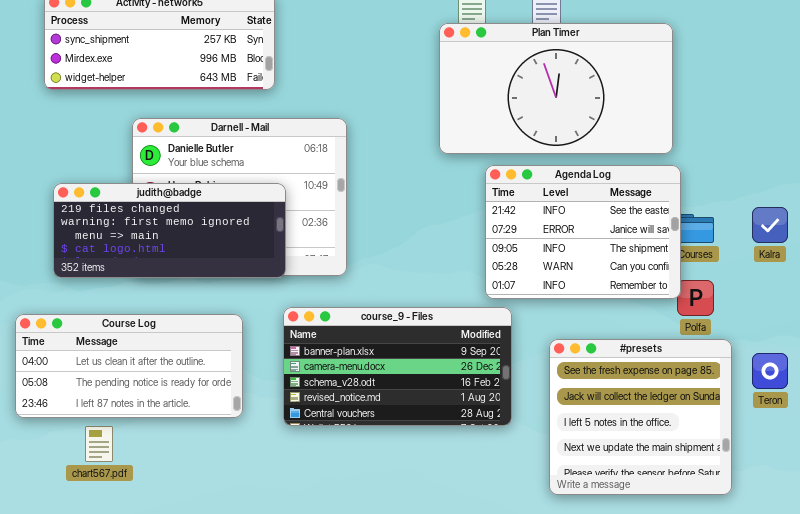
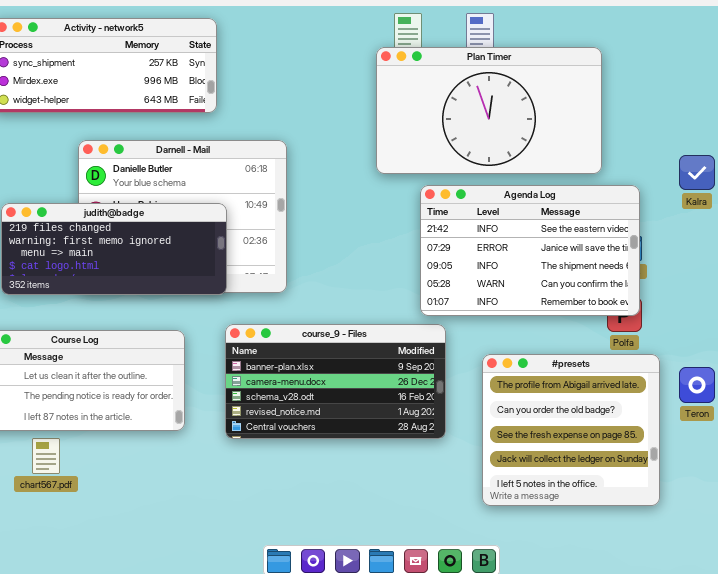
Agenda Log: [485,165,681,299] -> [420,185,640,316], resized
Kalra: [752,207,788,243] -> [679,155,715,190], moved
#presets: [549,339,732,495] -> [482,354,660,506], scrolled up 2 rows

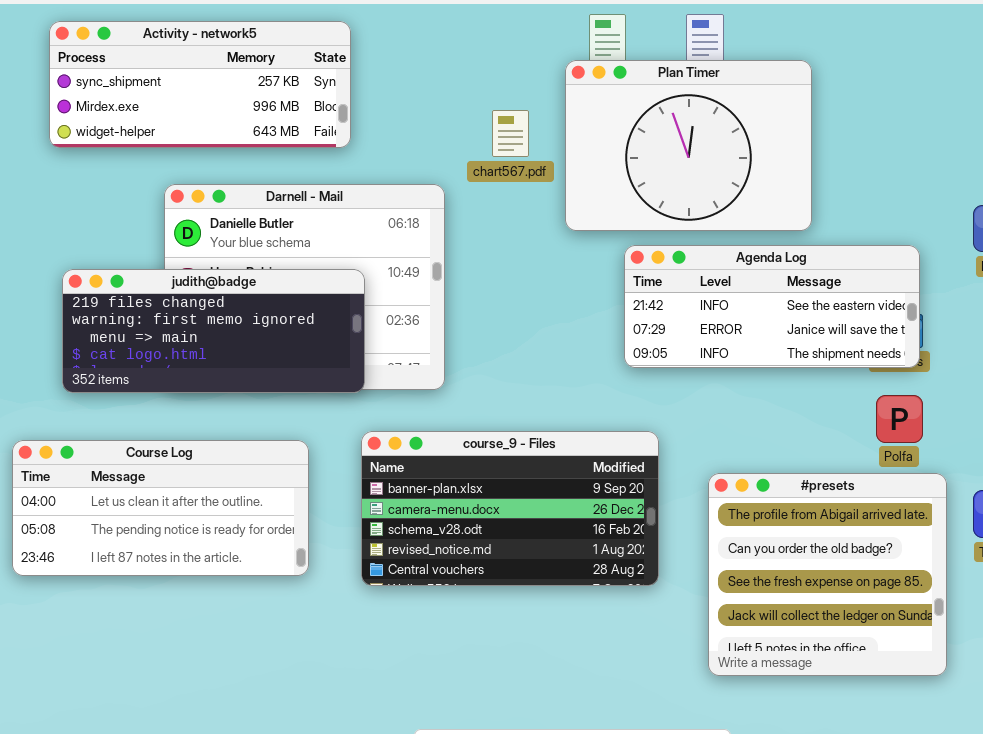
Plan Timer: [376,47,602,174] -> [565,60,812,231], resized
Agenda Log: [420,185,640,316] -> [624,245,920,368], resized
chart567.pdf: [32,438,60,474] -> [492,110,529,157], moved

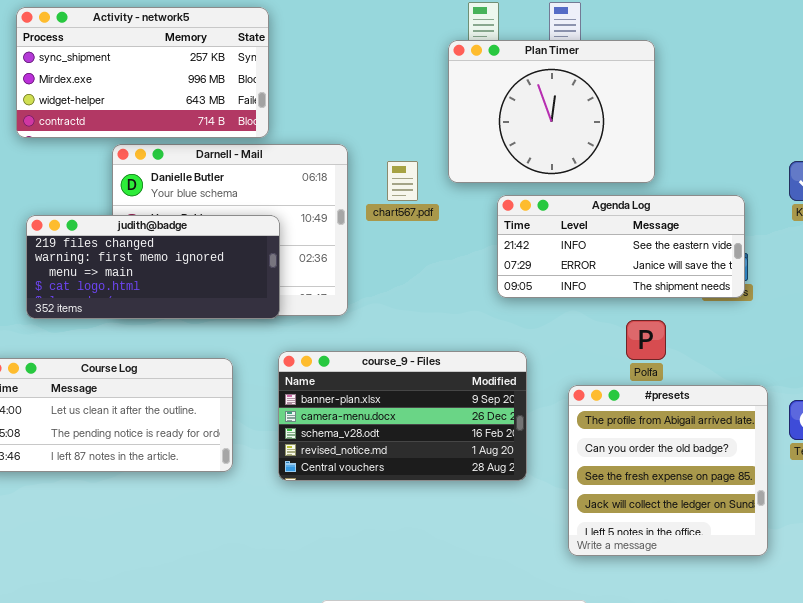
Activity - network5: [49,21,351,148] -> [16,7,269,138], resized
chart567.pdf: [492,110,529,157] -> [387,161,418,201], moved
Polfa: [876,395,923,443] -> [626,320,666,360], moved

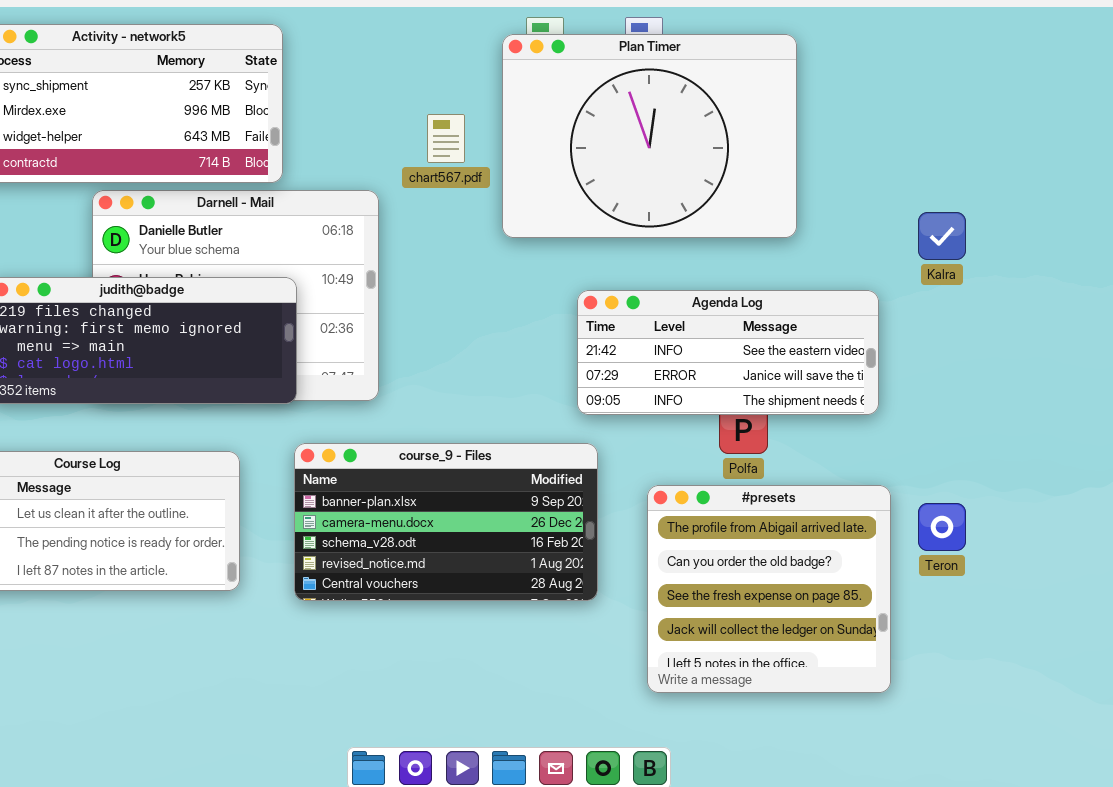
Plan Timer: [448,40,655,183] -> [502,34,797,238], resized
chart567.pdf: [387,161,418,201] -> [427,114,465,163], moved
Agenda Log: [497,195,745,298] -> [577,290,879,415], moved

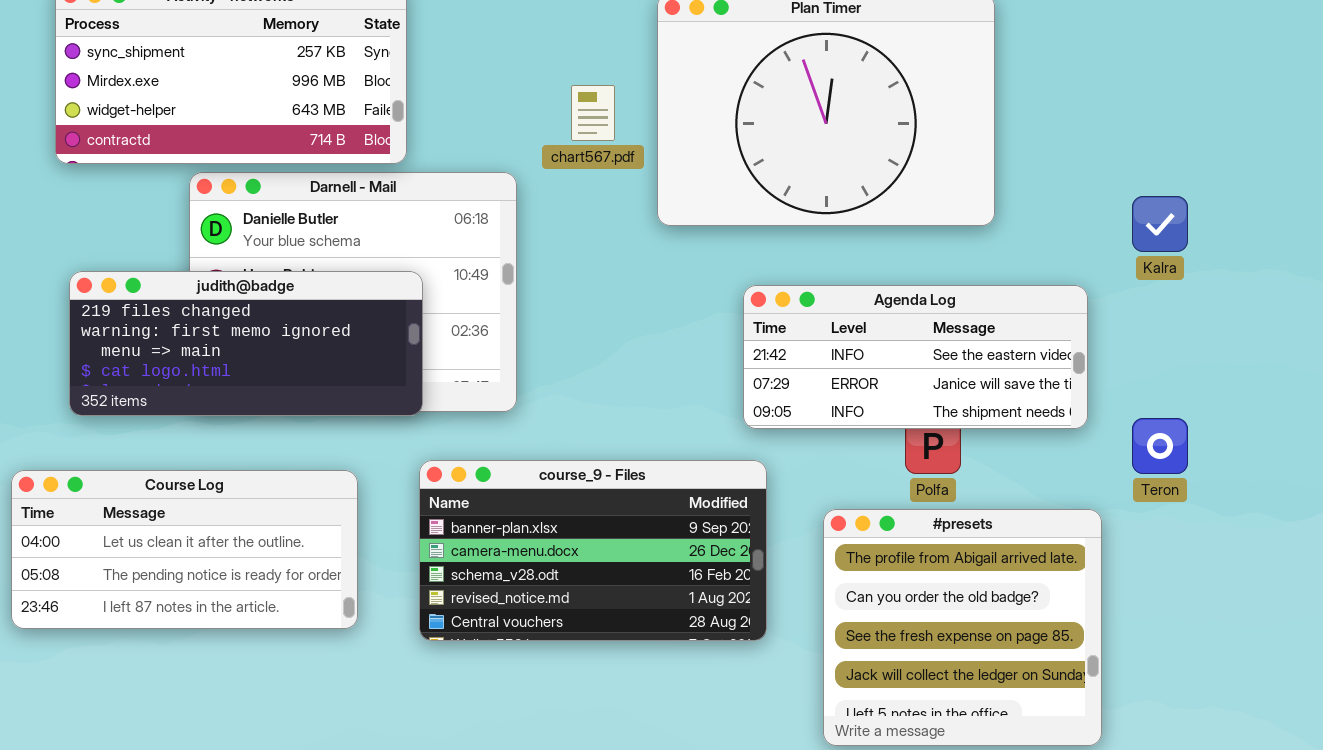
Teron: [918,503,966,551] -> [1132,418,1188,474], moved

